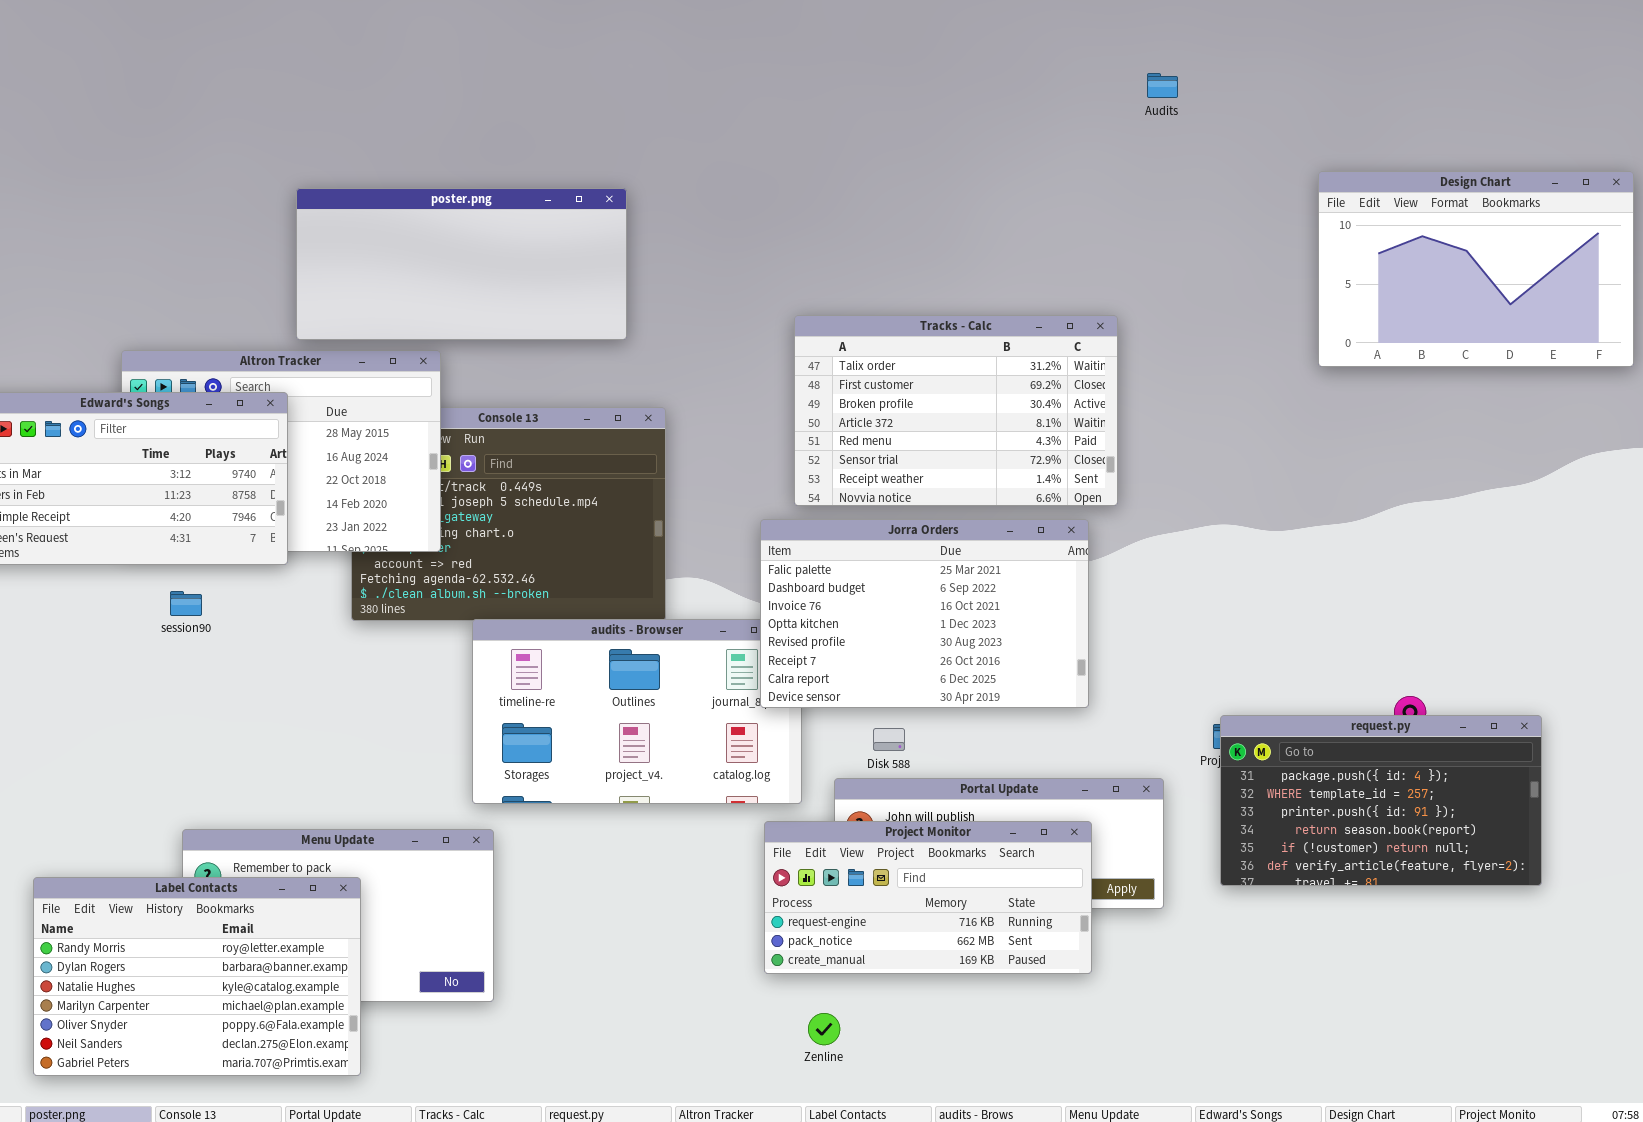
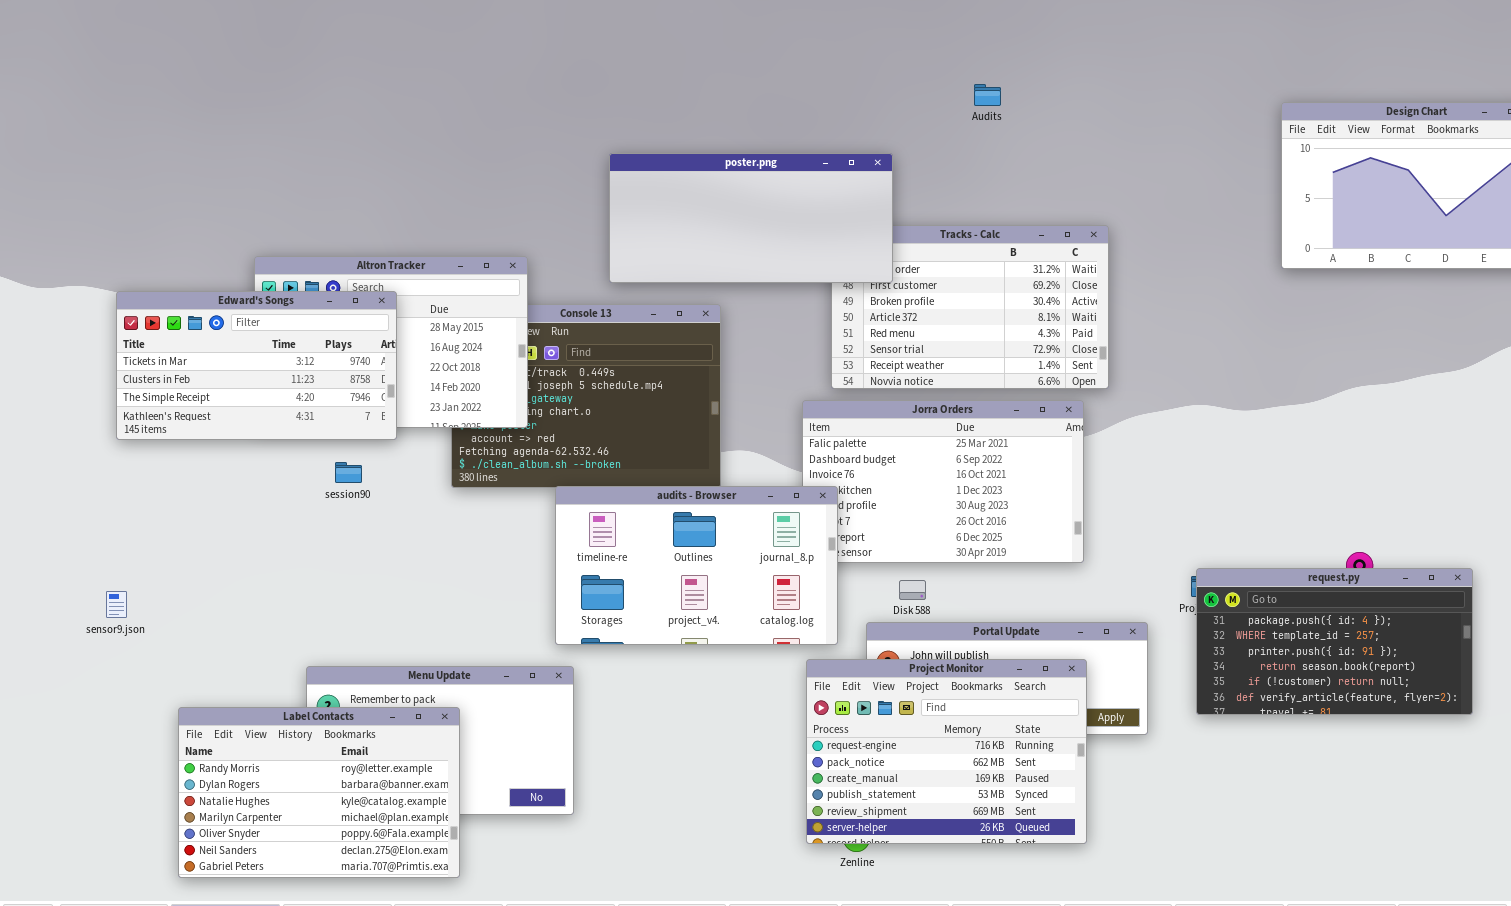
Audits: [1147,73,1178,98] -> [974,84,1001,106], moved
poster.png: [296,188,627,340] -> [609,153,893,283], moved
session90: [170,591,202,616] -> [335,462,362,483], moved
audits - Browser: [472,619,802,804] -> [555,486,838,645], raised
Project Monitor: [764,821,1092,974] -> [806,659,1087,844], resized

